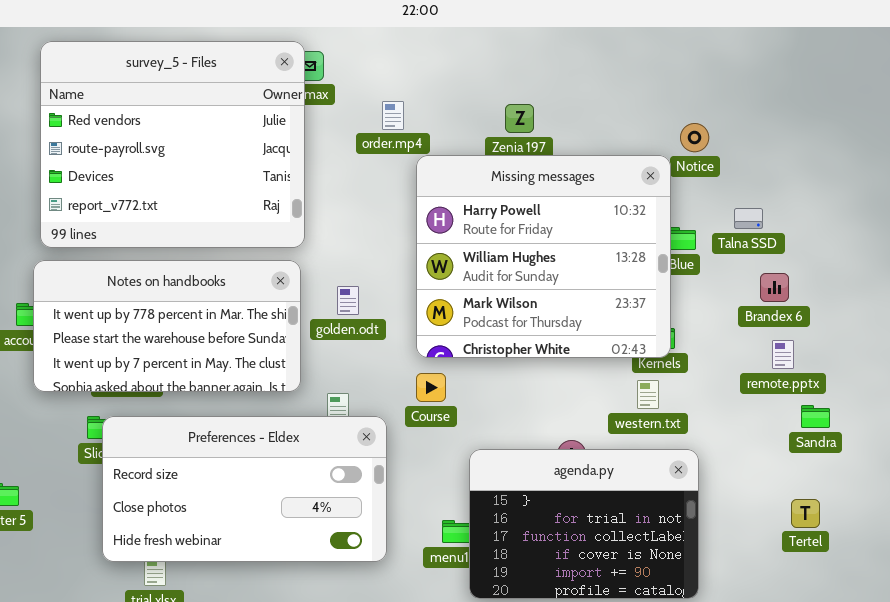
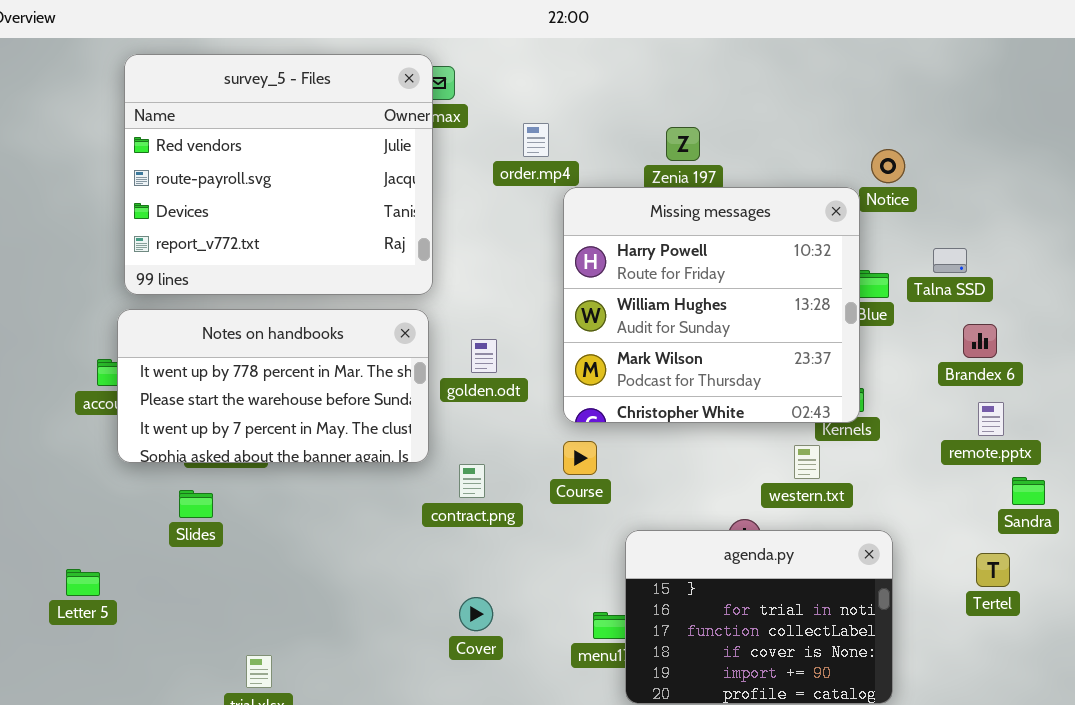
western.txt: [637,380,659,409] -> [794,445,820,479], moved
Preferences - Eldex: [102,416,387,562] -> none, closed
Tertel: [791,499,820,528] -> [976,553,1010,587], moved

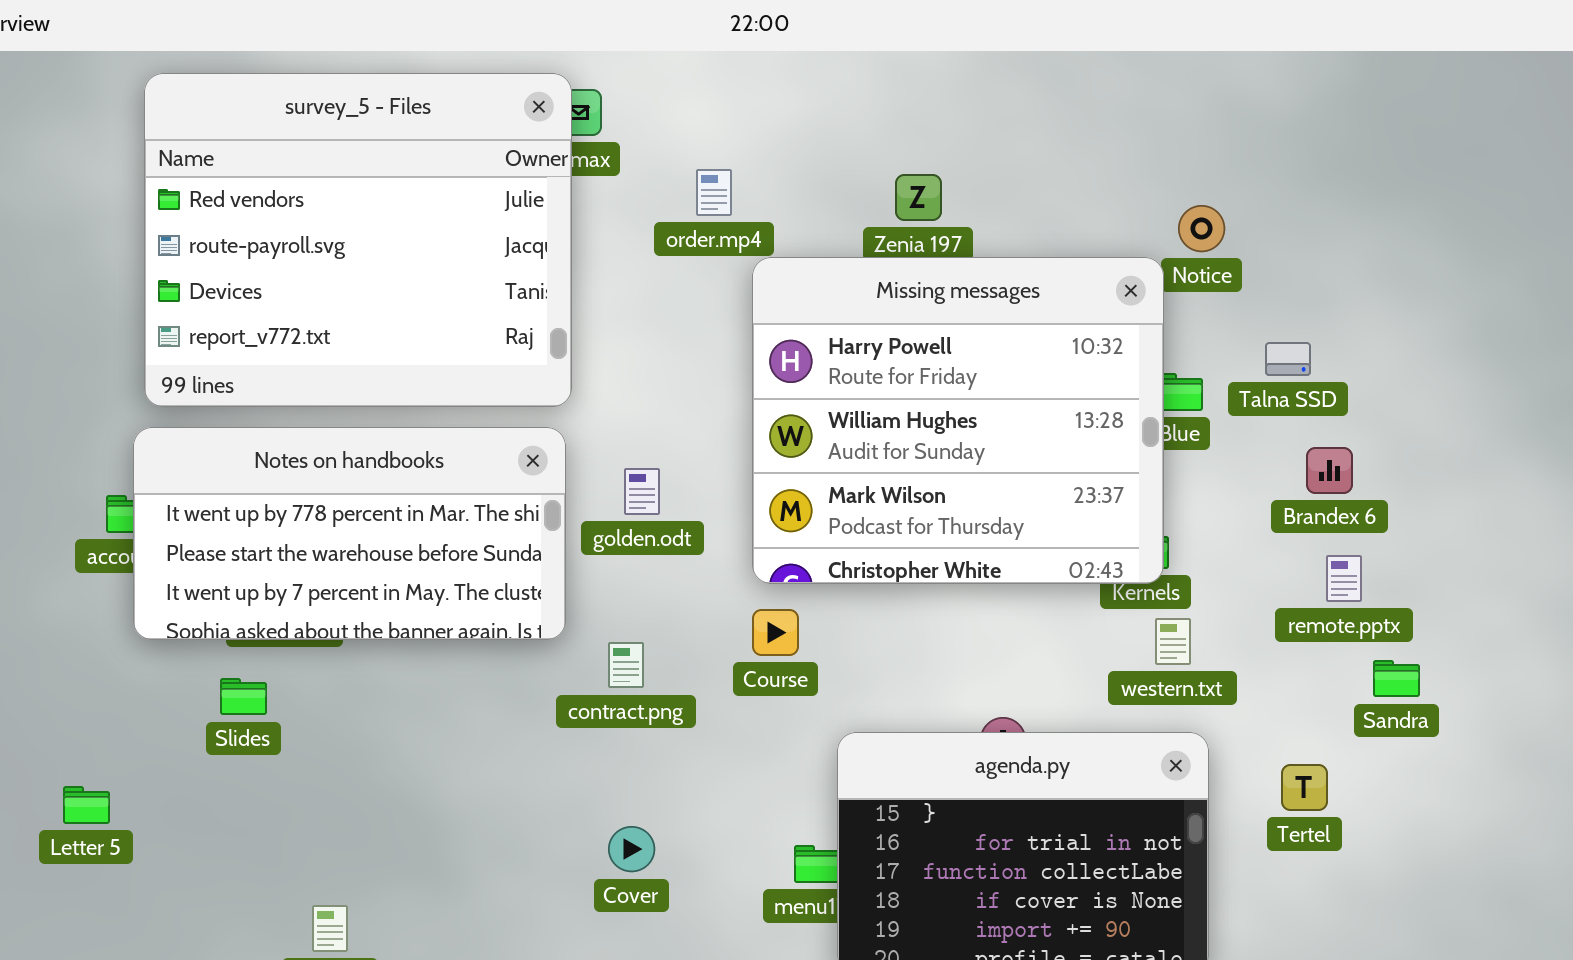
western.txt: [794,445,820,479] -> [1155,618,1191,665], moved
Tertel: [976,553,1010,587] -> [1281,764,1328,811], moved

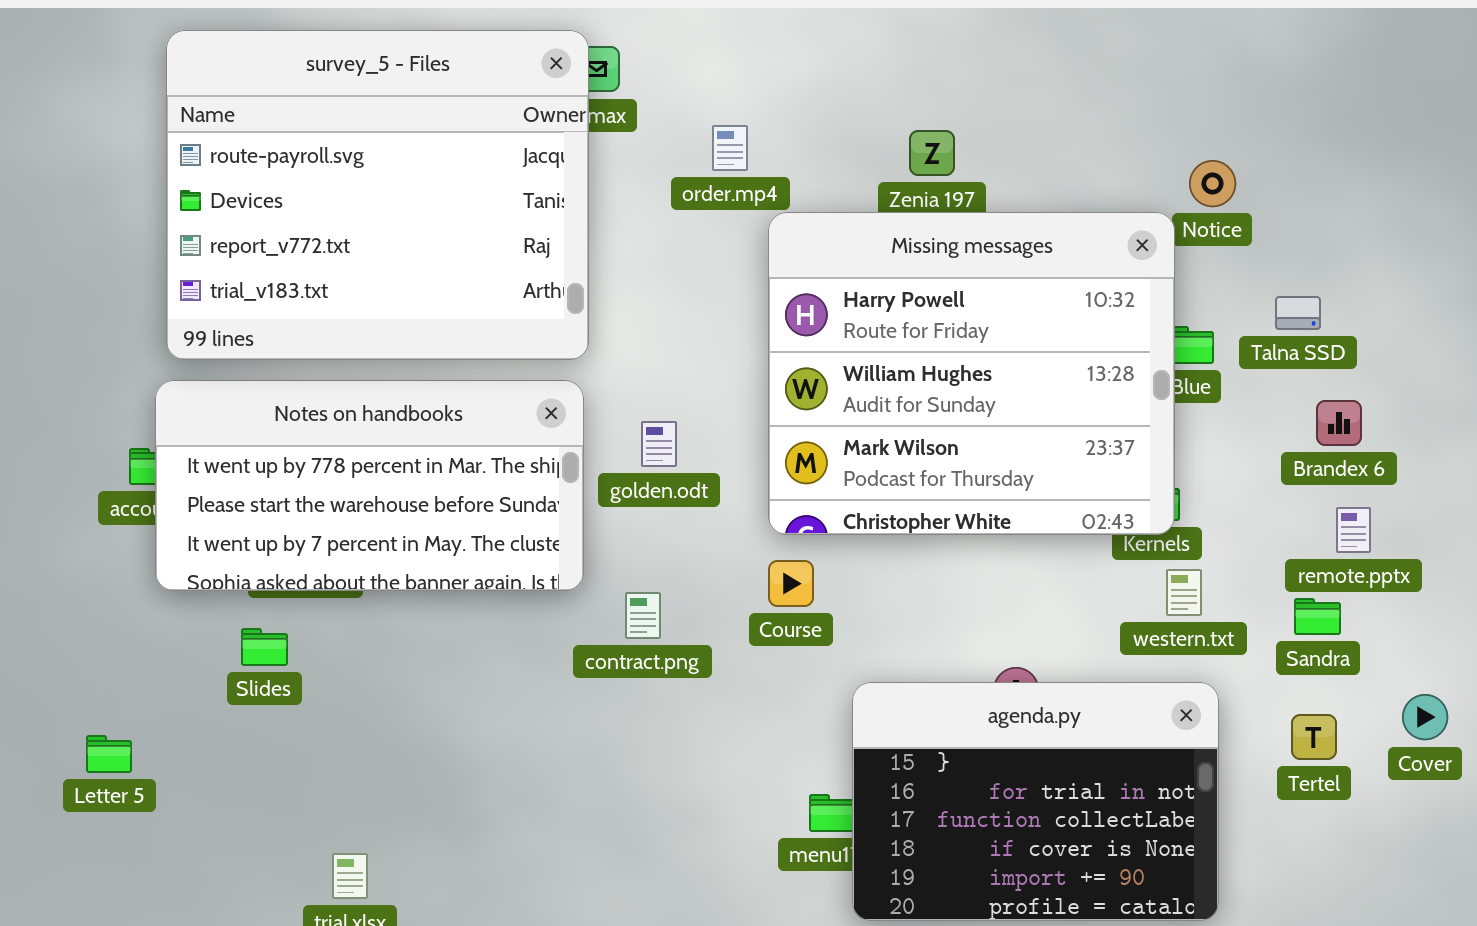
survey_5 - Files: [144,73,572,407] -> [166,30,589,360], scrolled down 1 row
Sandra: [1373,660,1420,697] -> [1294,598,1341,635], moved
Cover: [608,826,655,872] -> [1402,694,1448,740], moved

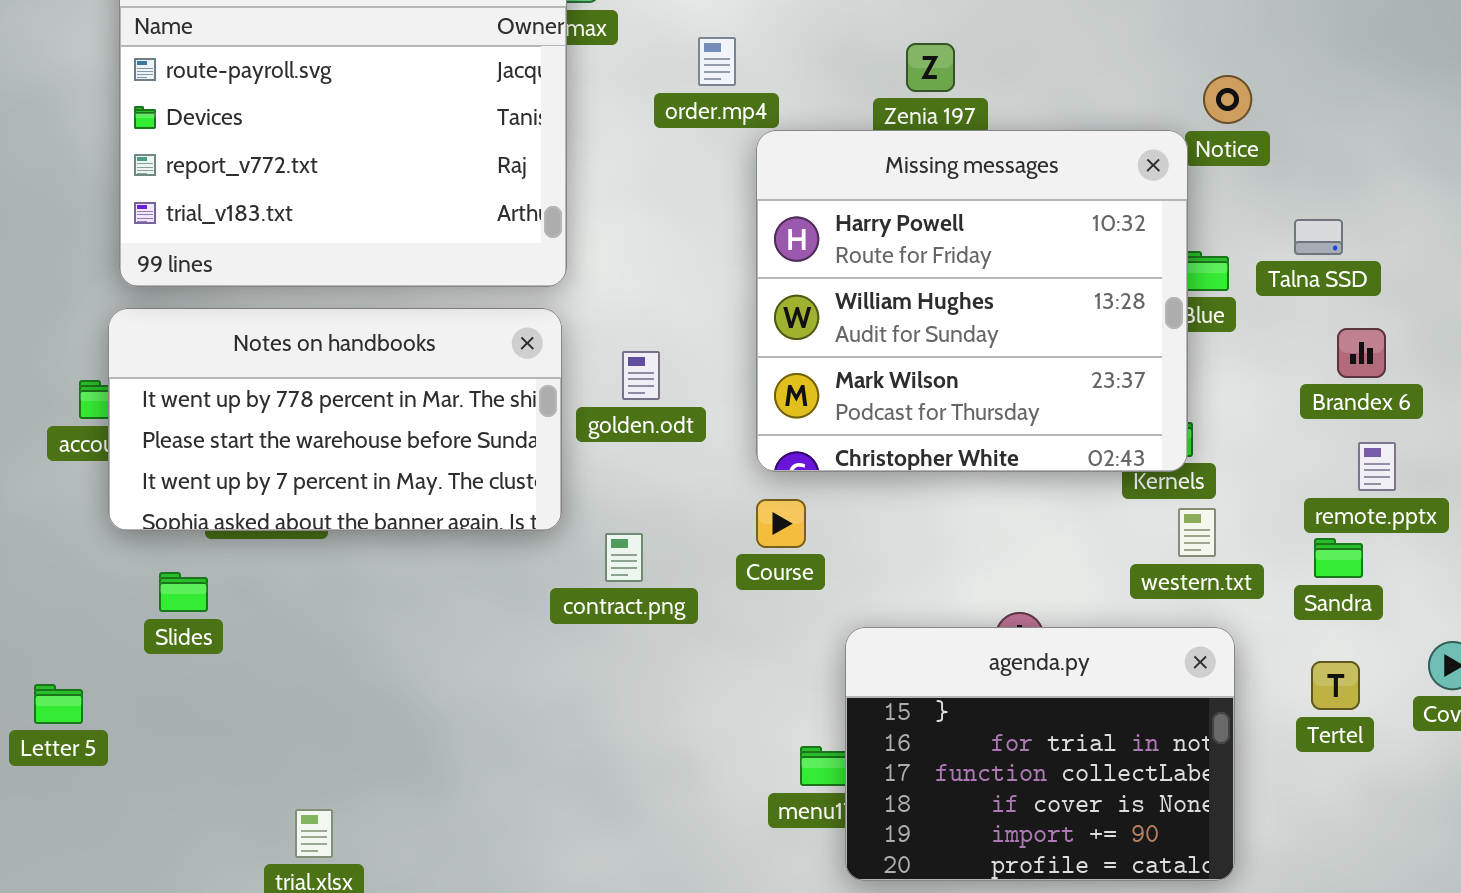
Slides: [241,628,288,666] -> [159,572,208,612], moved

